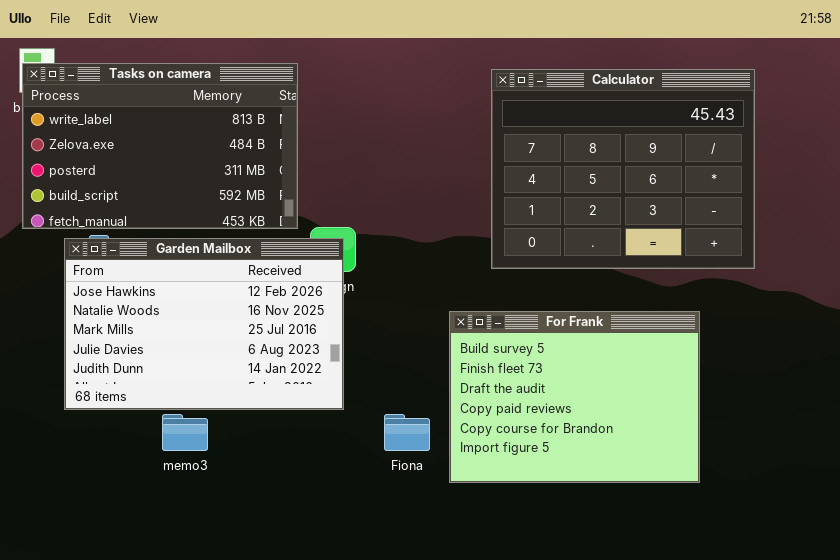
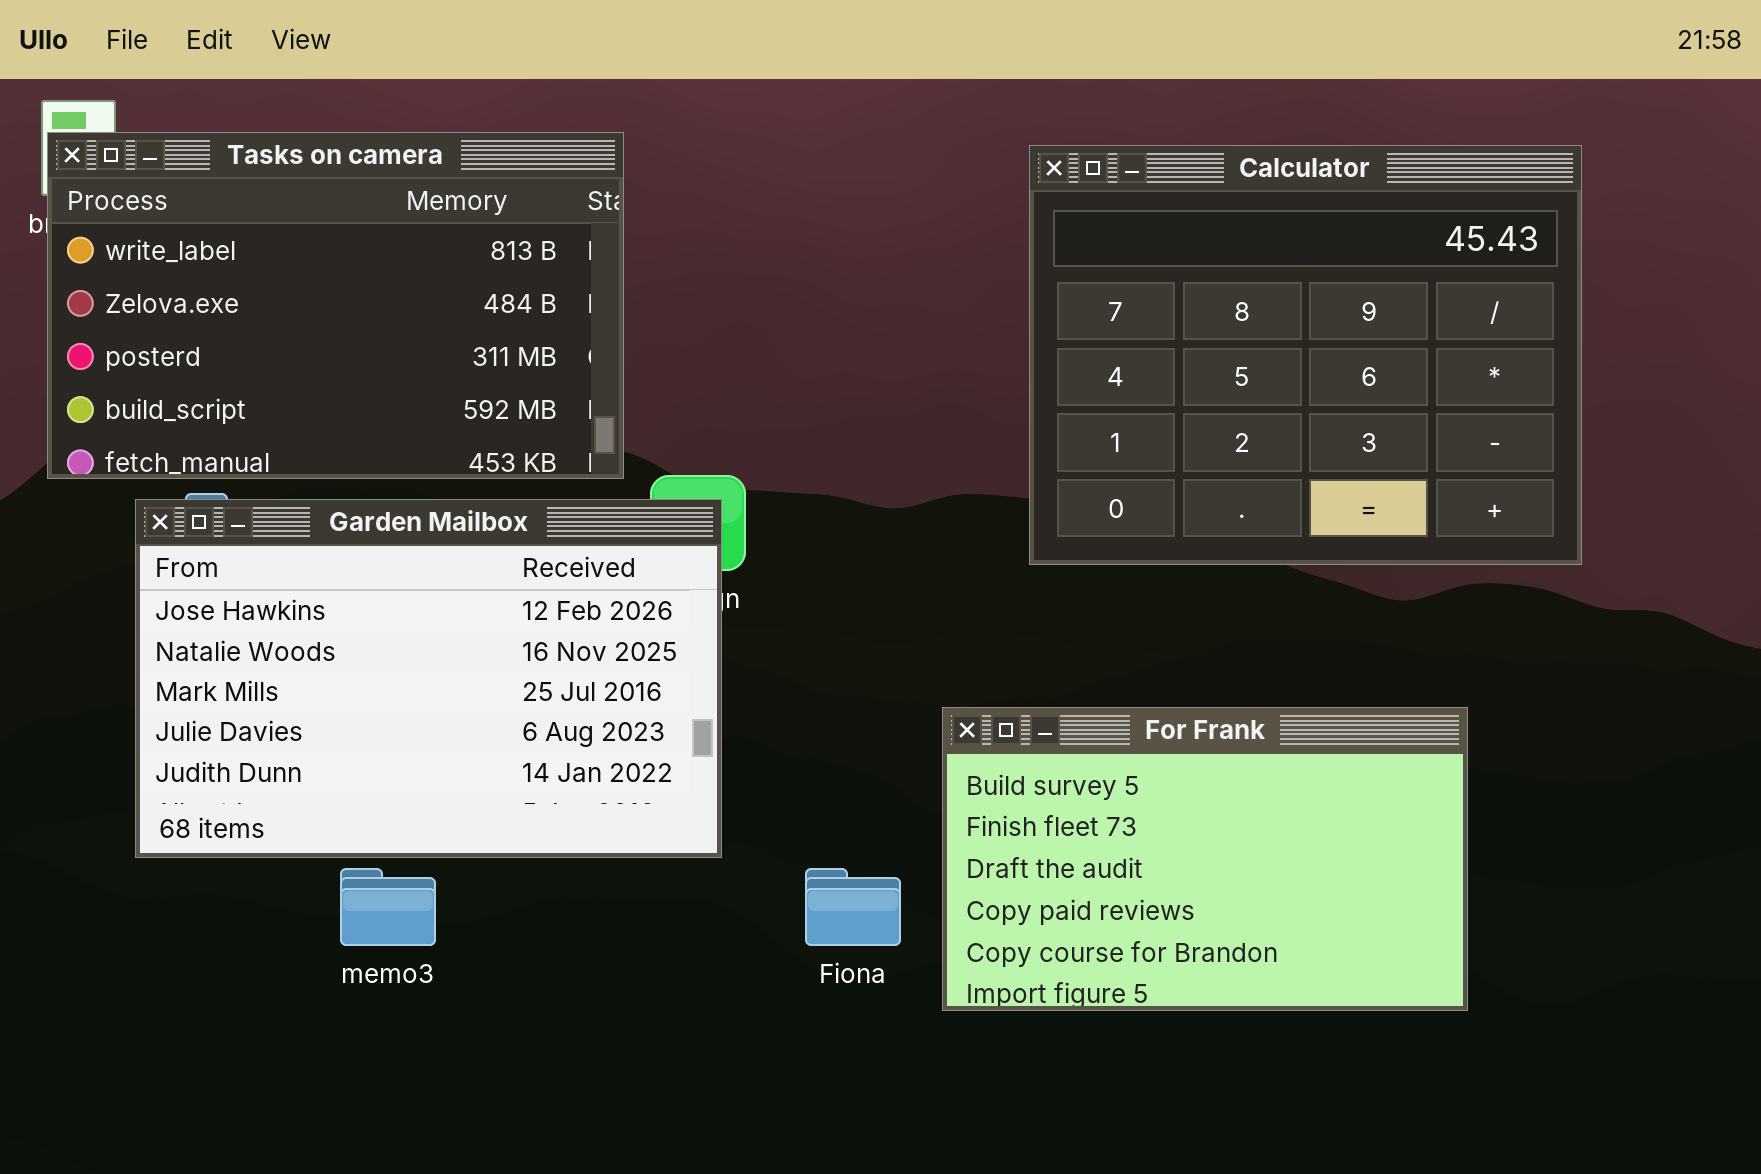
For Frank: [449,311,700,483] -> [942,707,1468,1011], resized

